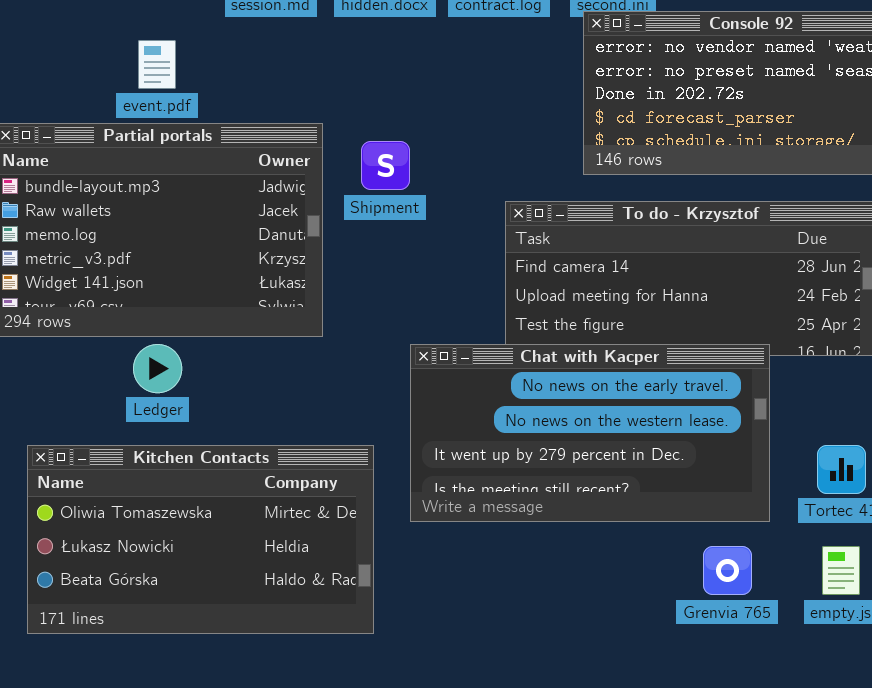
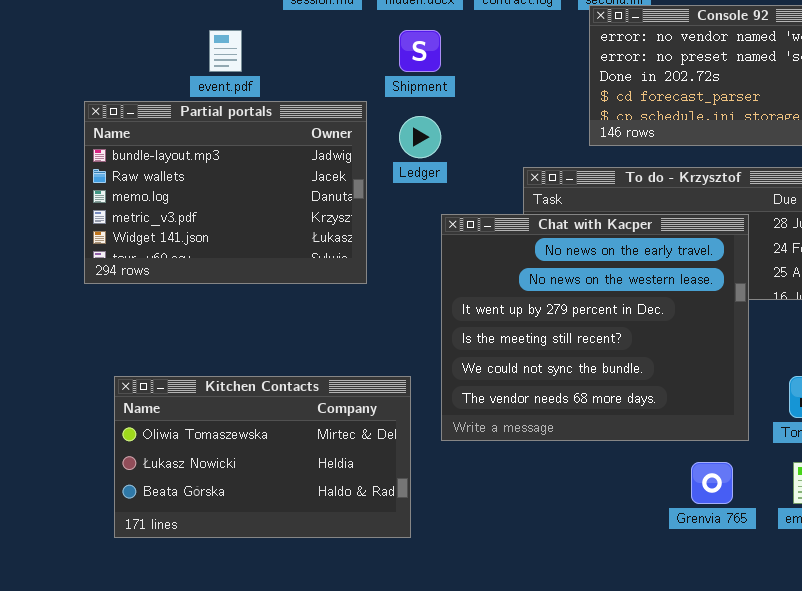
Shipment: [361,141,410,190] -> [399,30,441,72], moved
Ledger: [133,344,182,393] -> [399,116,441,158], moved
Chat with Kacper: [410,344,770,522] -> [441,214,749,441], resized

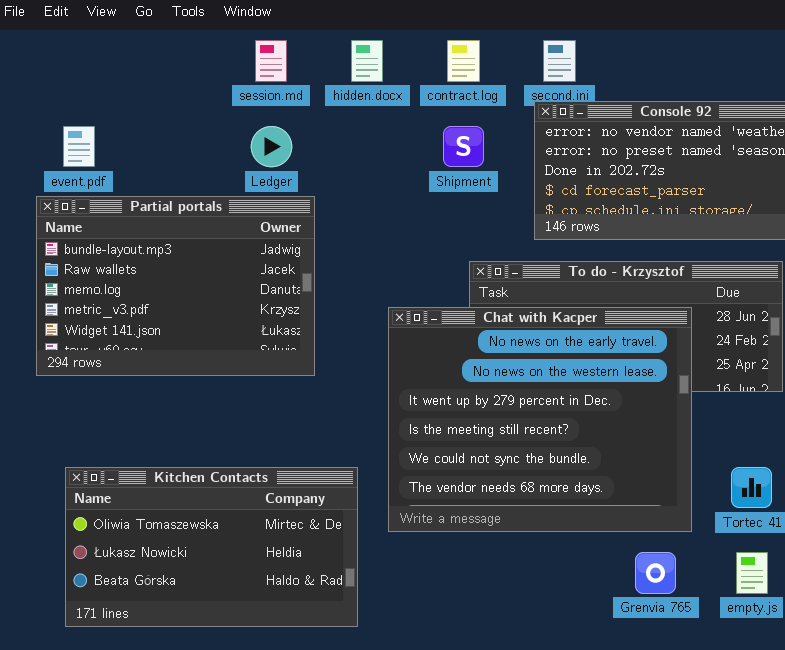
event.pdf: [209,30,242,72] -> [63,126,95,167], moved
Shipment: [399,30,441,72] -> [443,126,484,167], moved
Ledger: [399,116,441,158] -> [251,126,292,167], moved

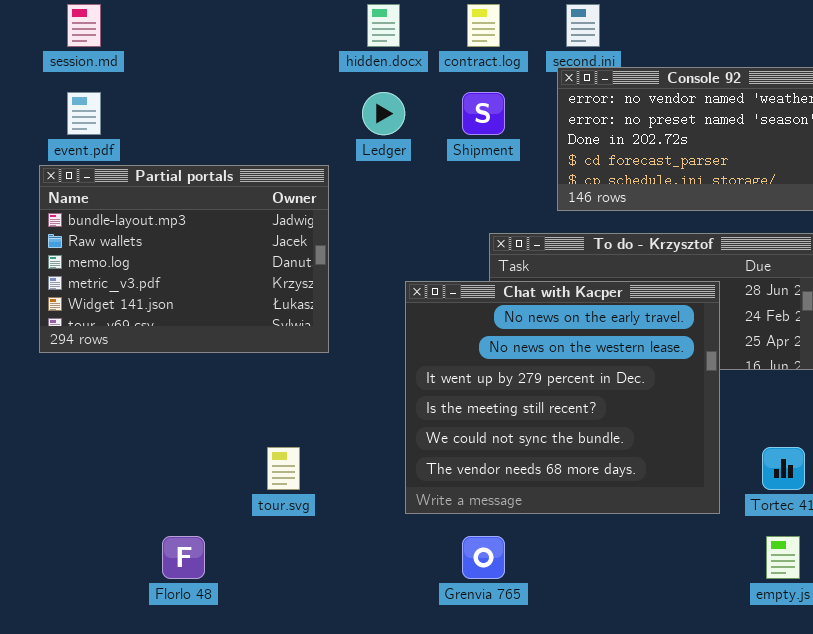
session.md: [255,40,287,82] -> [67,4,101,47], moved
Ledger: [251,126,292,167] -> [362,92,405,135], moved
Kitchen Contacts: [65,467,358,627] -> none, closed
Grenvia 765: [635,552,676,594] -> [462,536,505,579], moved

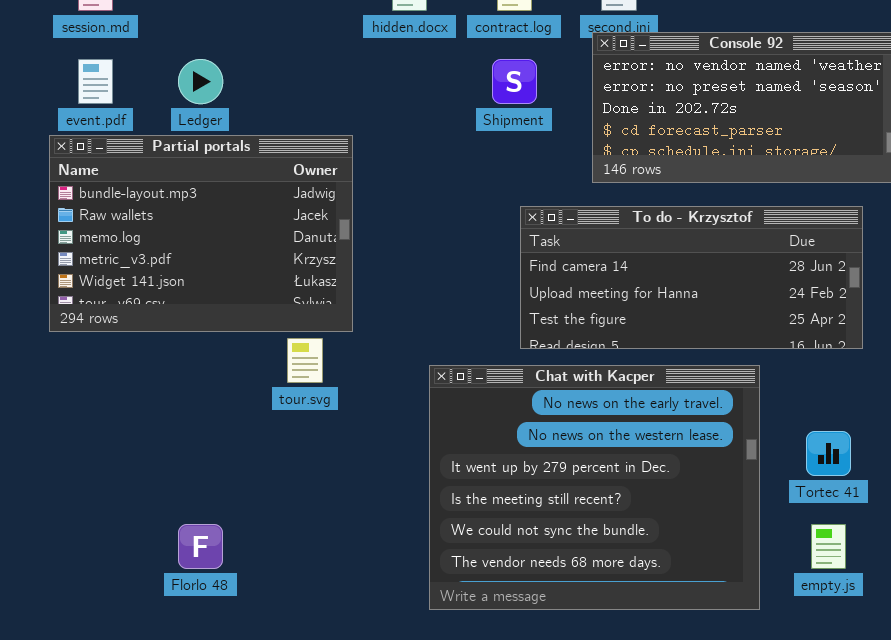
Ledger: [362,92,405,135] -> [178,59,223,104], moved
Chat with Kacper: [405,281,720,514] -> [429,365,760,610], moved
tour.svg: [267,447,300,490] -> [287,338,323,383], moved

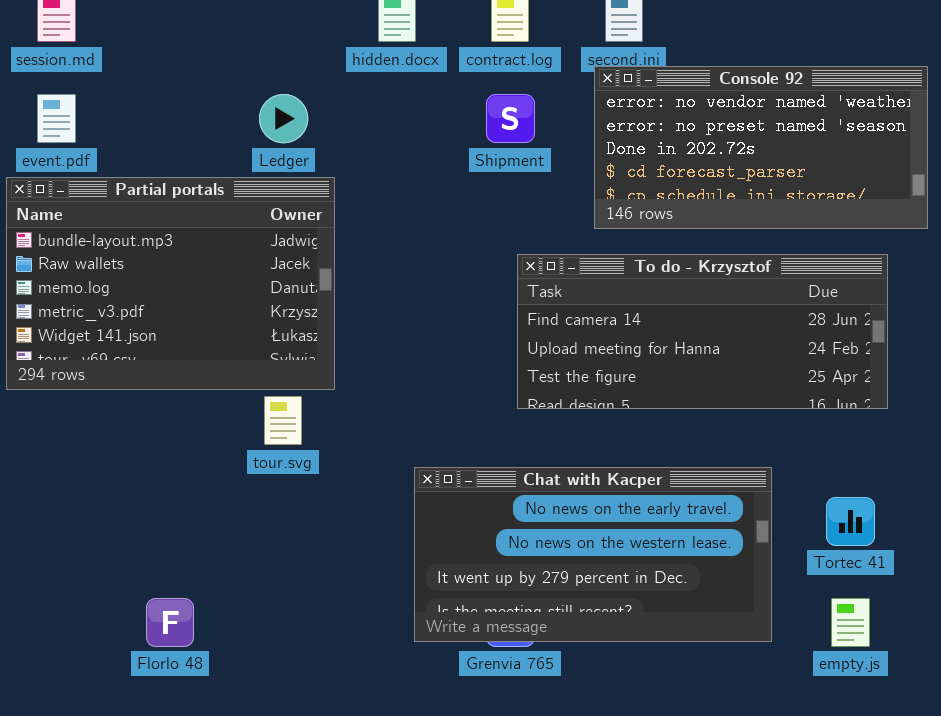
Ledger: [178,59,223,104] -> [259,94,308,143], moved
Chat with Kacper: [429,365,760,610] -> [414,467,772,642], moved, resized

